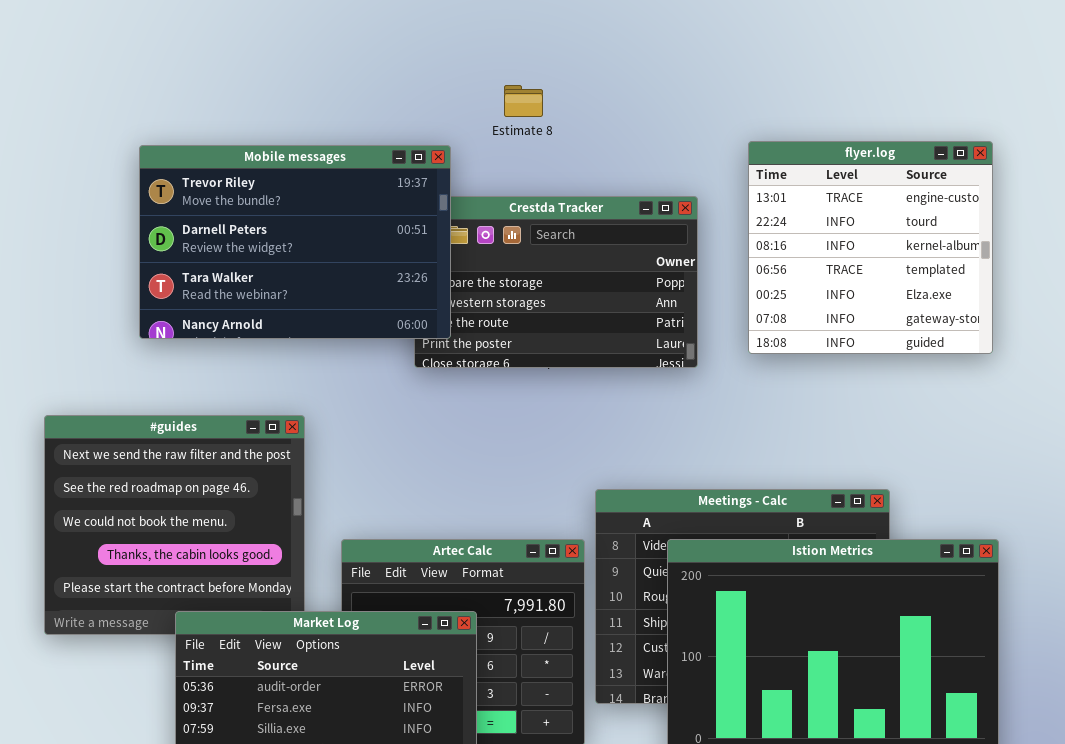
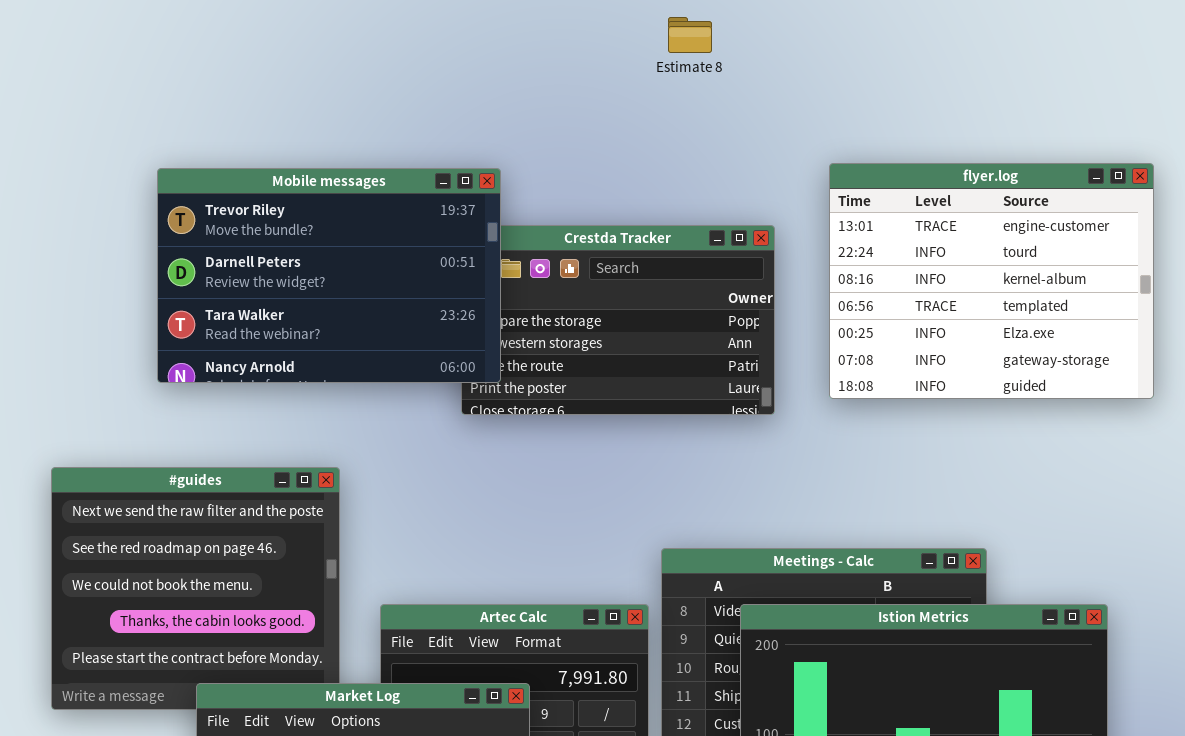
Estimate 8: [504,85,543,117] -> [668,17,712,53], moved
flyer.log: [748,141,993,354] -> [829,163,1154,399], resized

